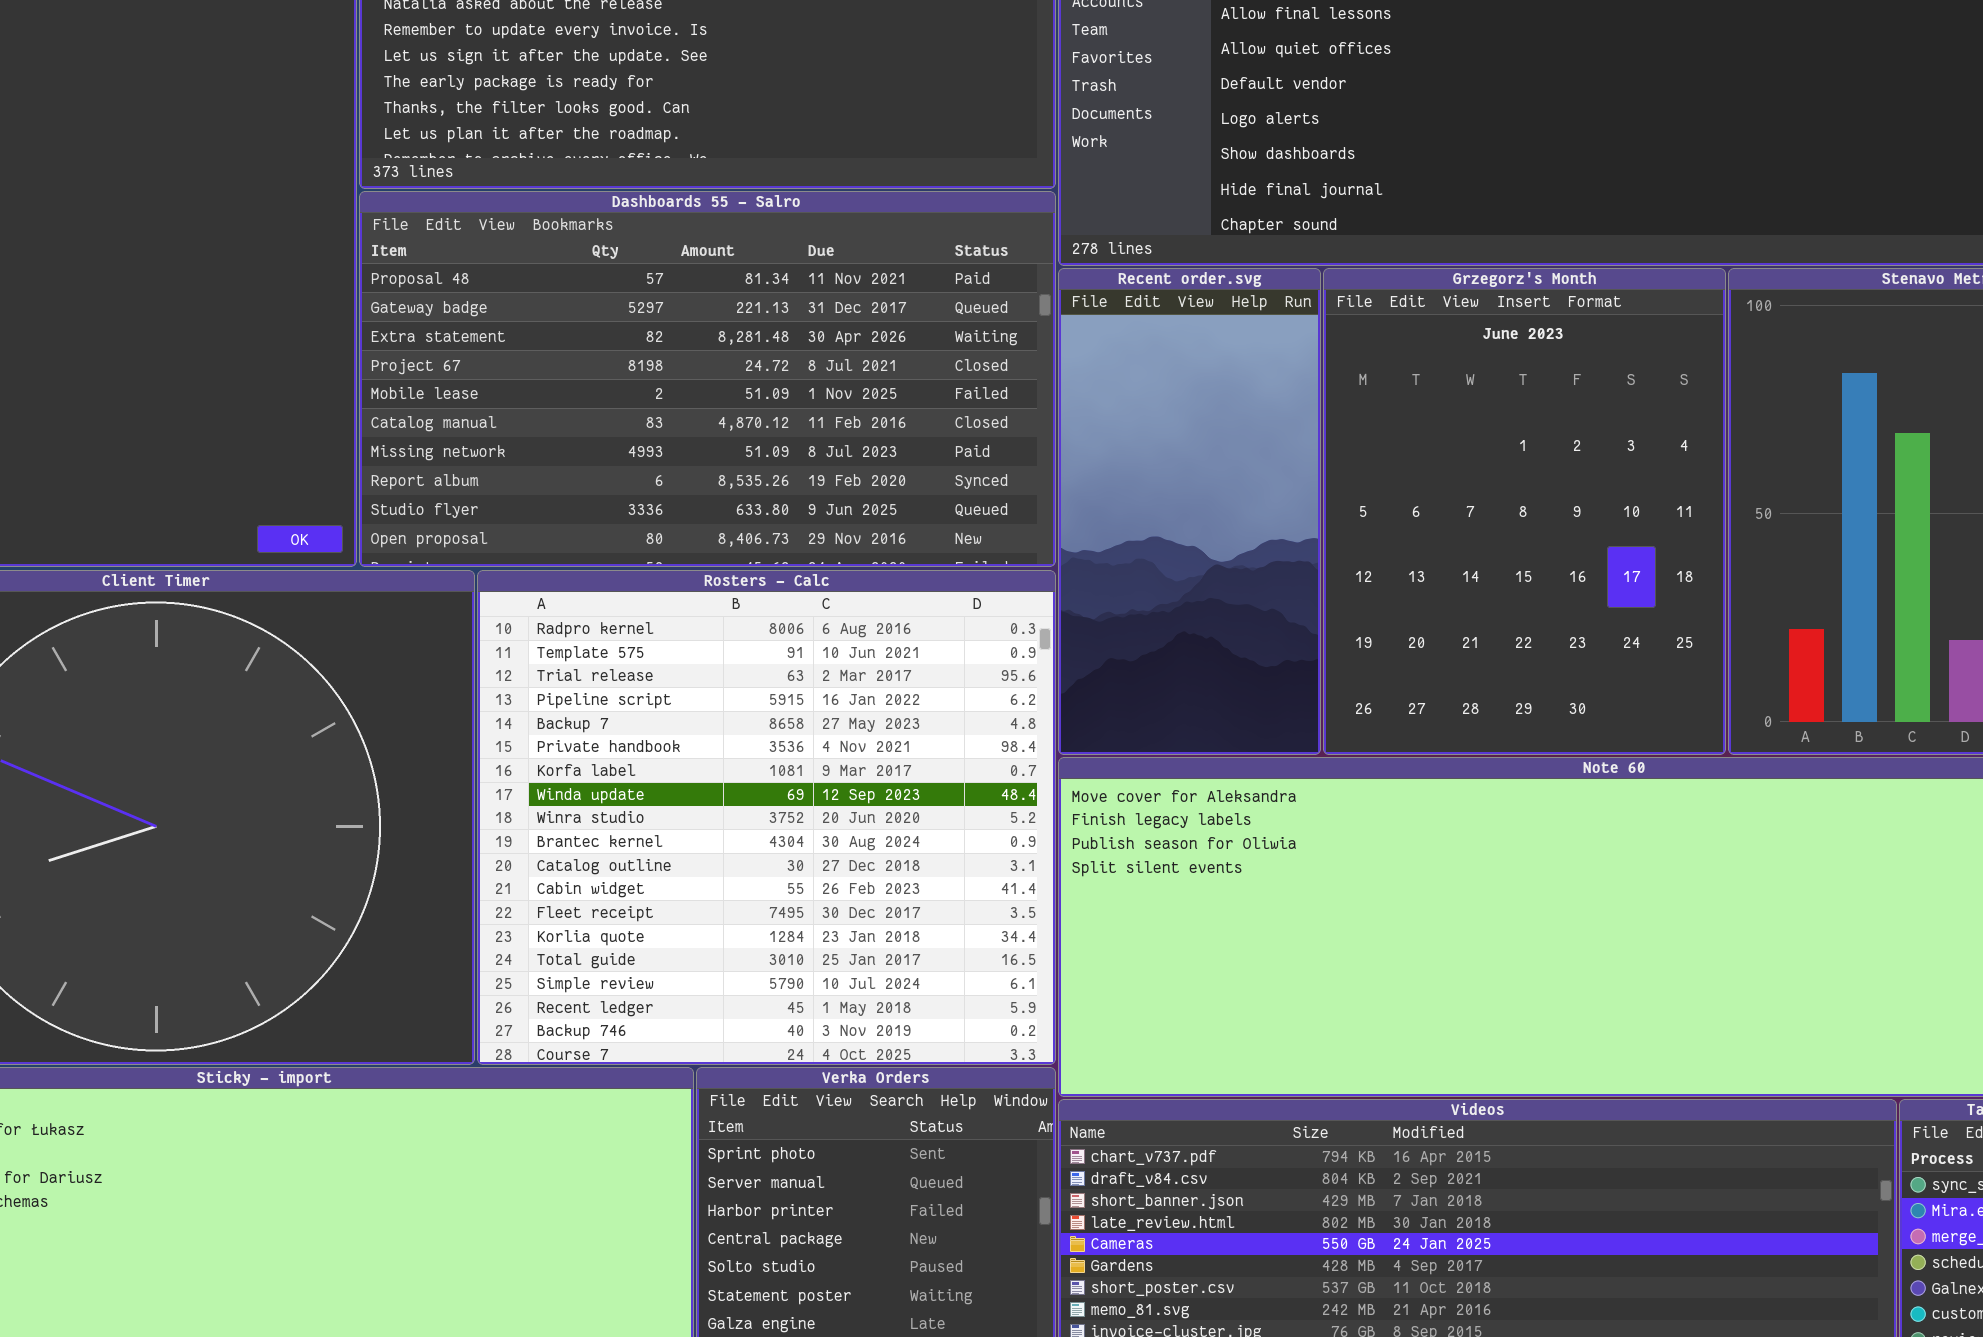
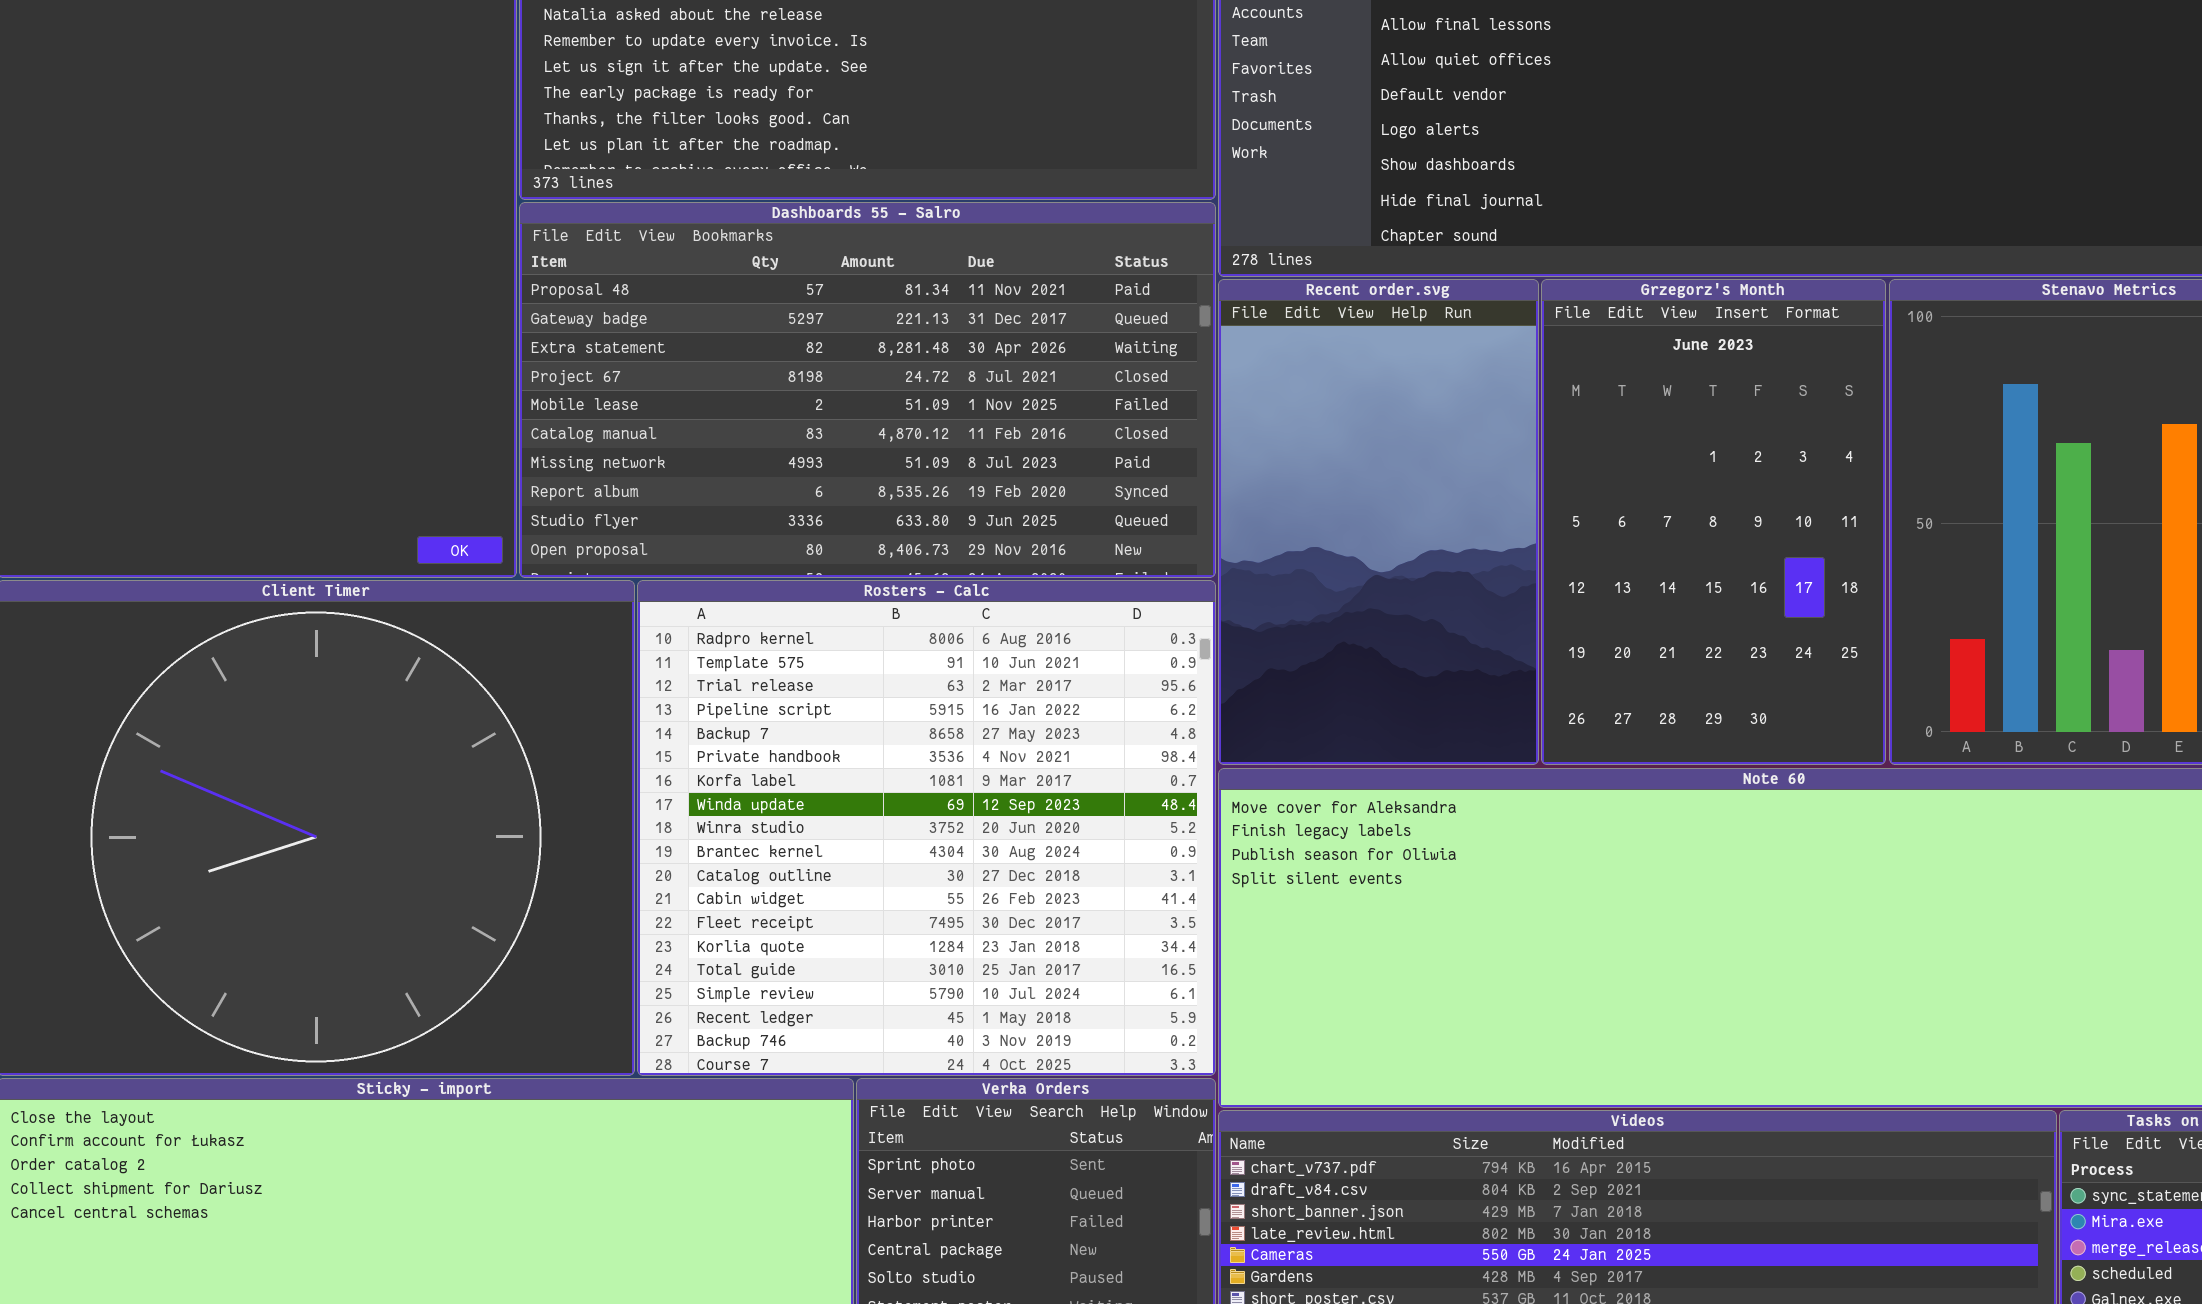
Recent order.svg: [1058,268,1321,755] -> [1218,279,1539,765], resized
Grzegorz's Month: [1323,268,1726,755] -> [1541,279,1886,765], resized

